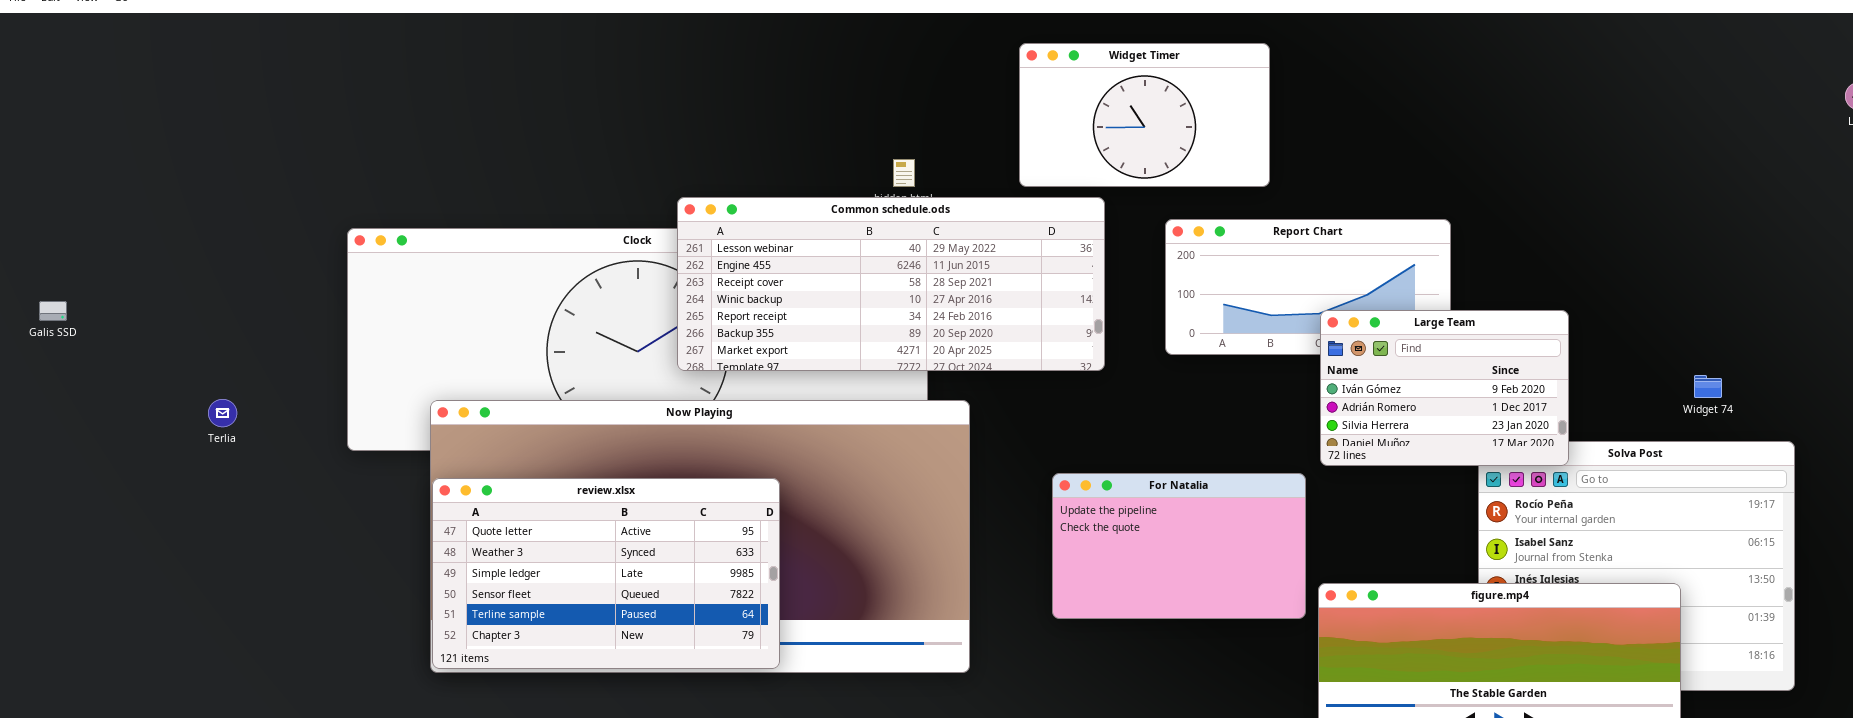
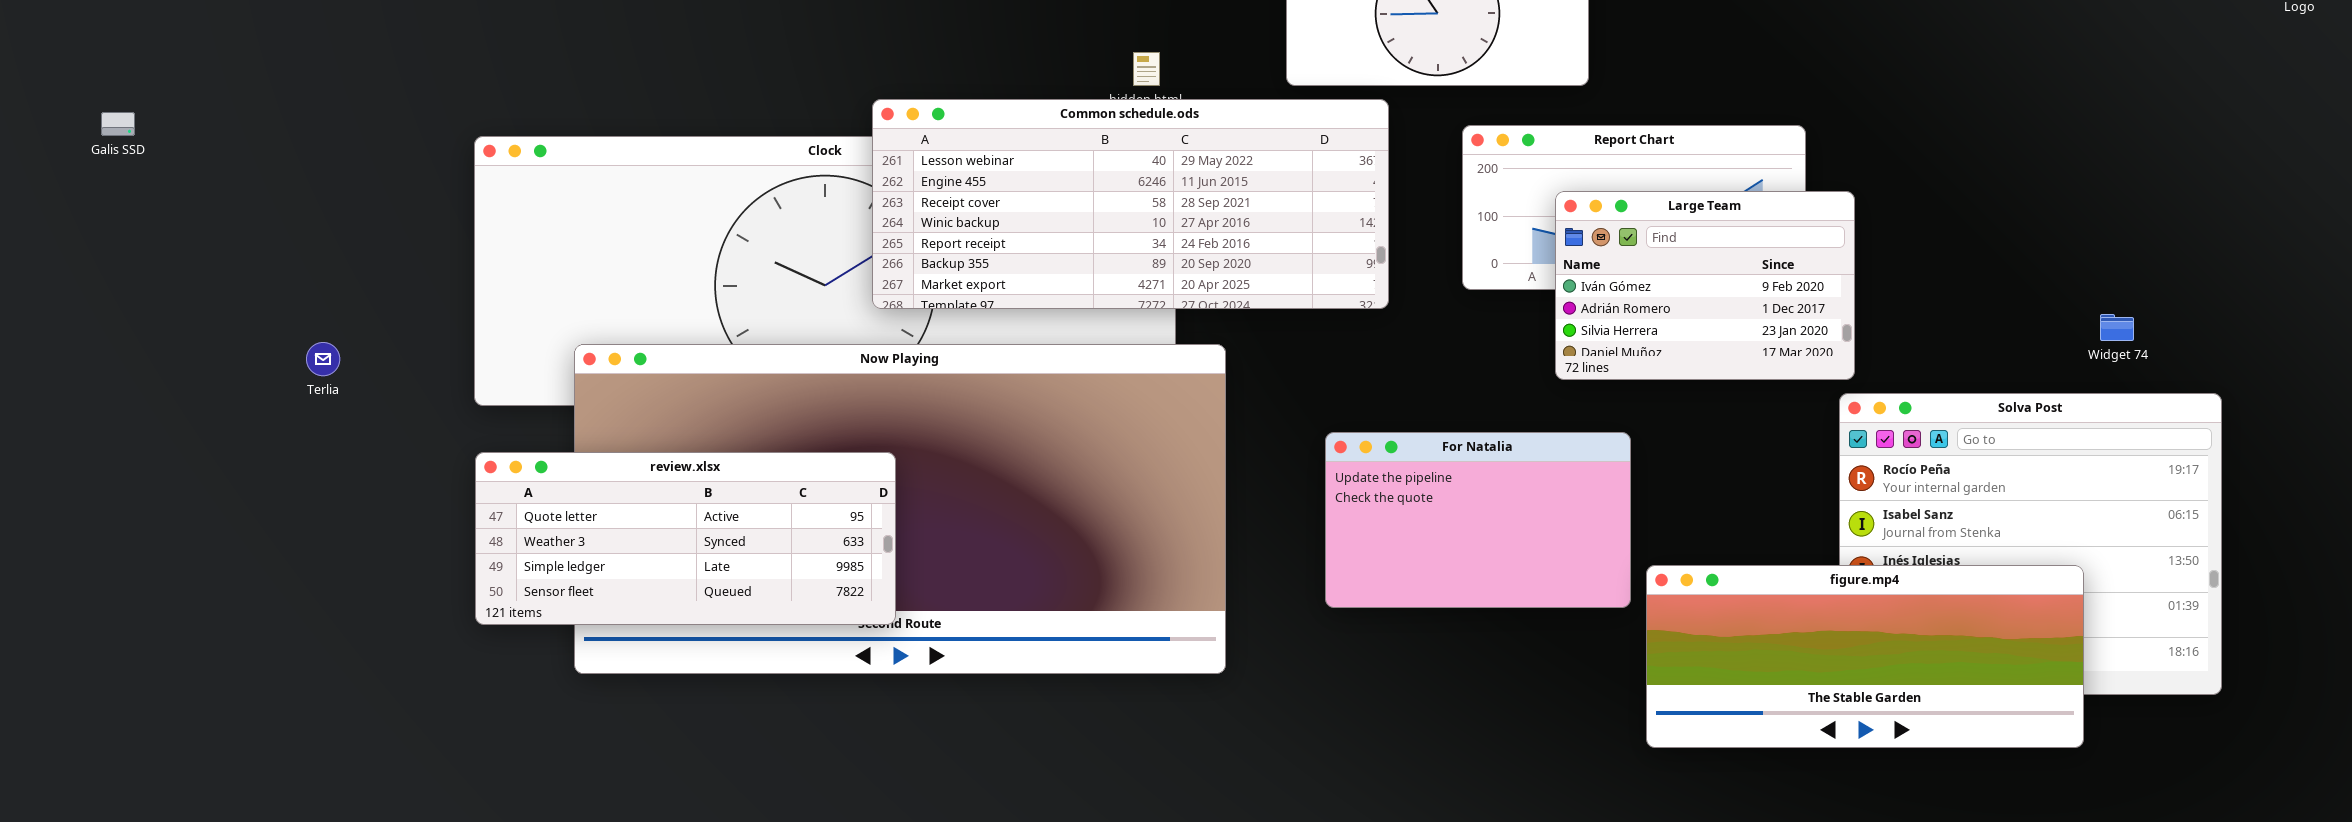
Galis SSD: [39,301,67,321] -> [101,112,135,136], moved
Large Team: [1320,310,1569,466] -> [1555,191,1855,380], moved
review.xlsx: [432,478,780,669] -> [475,452,896,625], moved, resized

